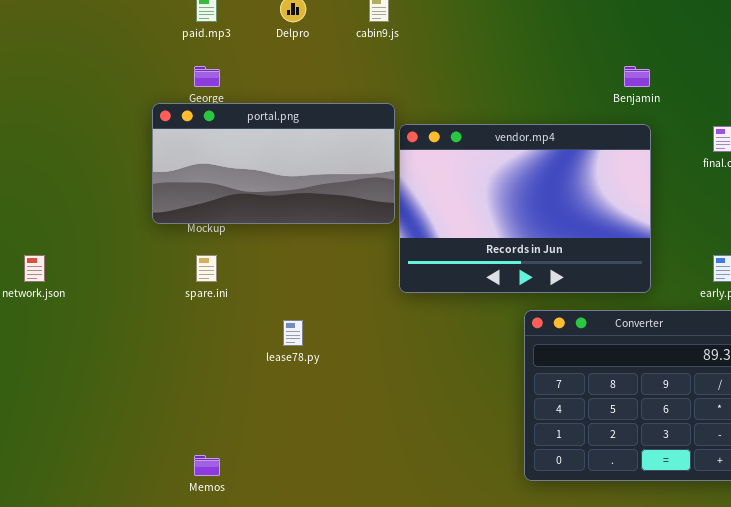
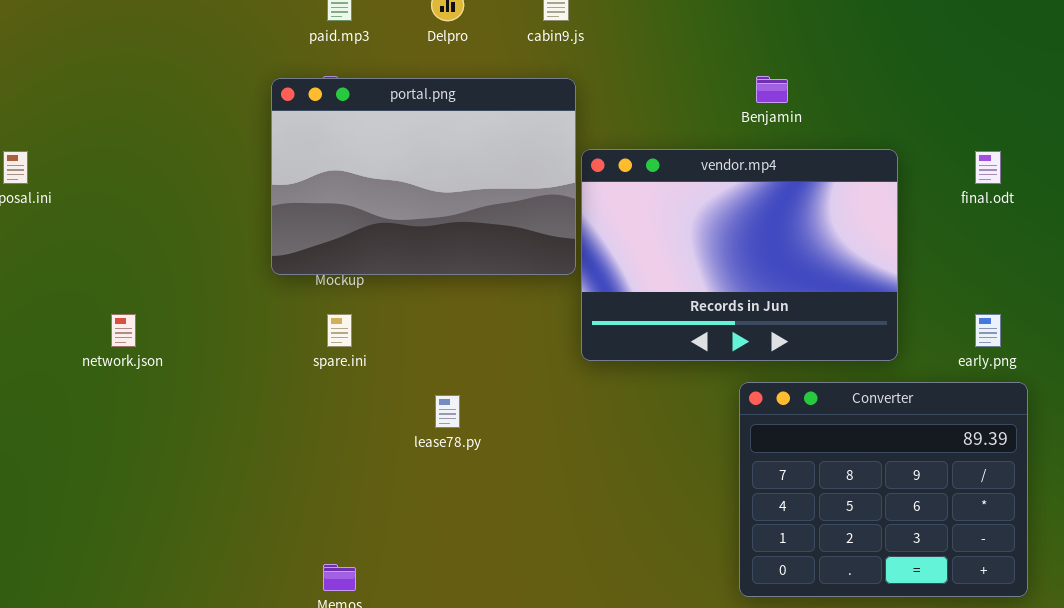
Benjamin: [624,66,650,87] -> [756,76,788,103], moved
portal.png: [152,103,395,224] -> [271,78,576,275], resized

